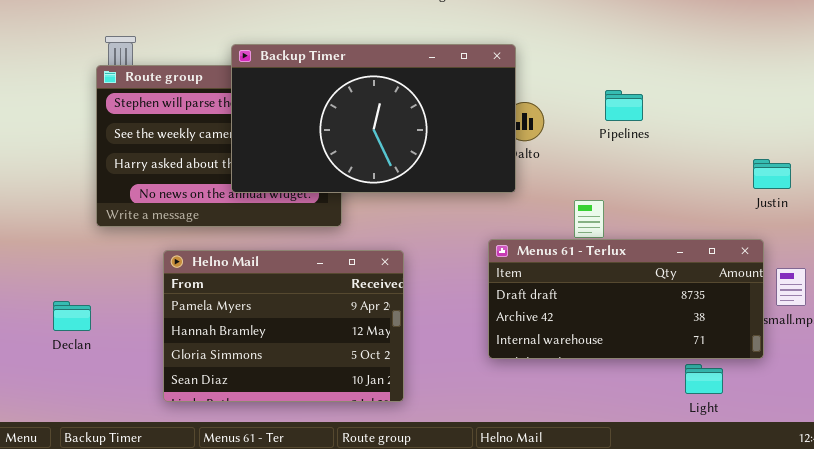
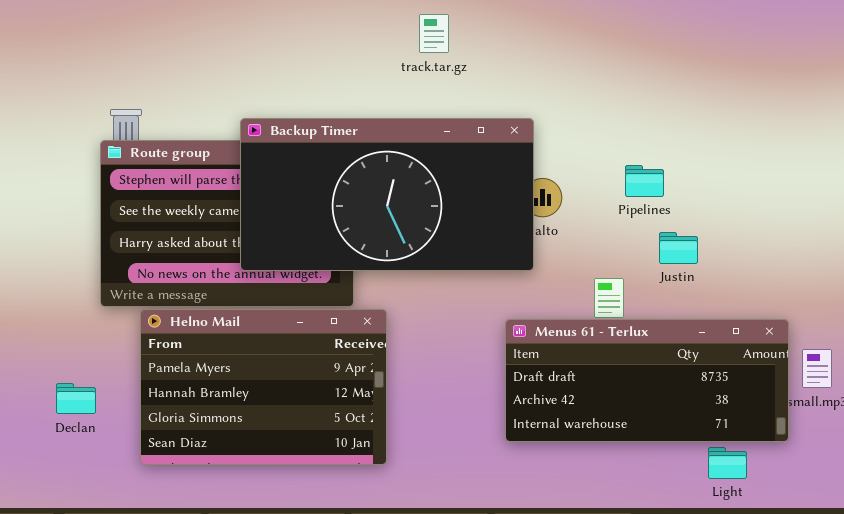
Justin: [753,159,791,189] -> [659,232,698,264], moved
Helno Mail: [163,250,404,402] -> [140,309,387,465], moved

